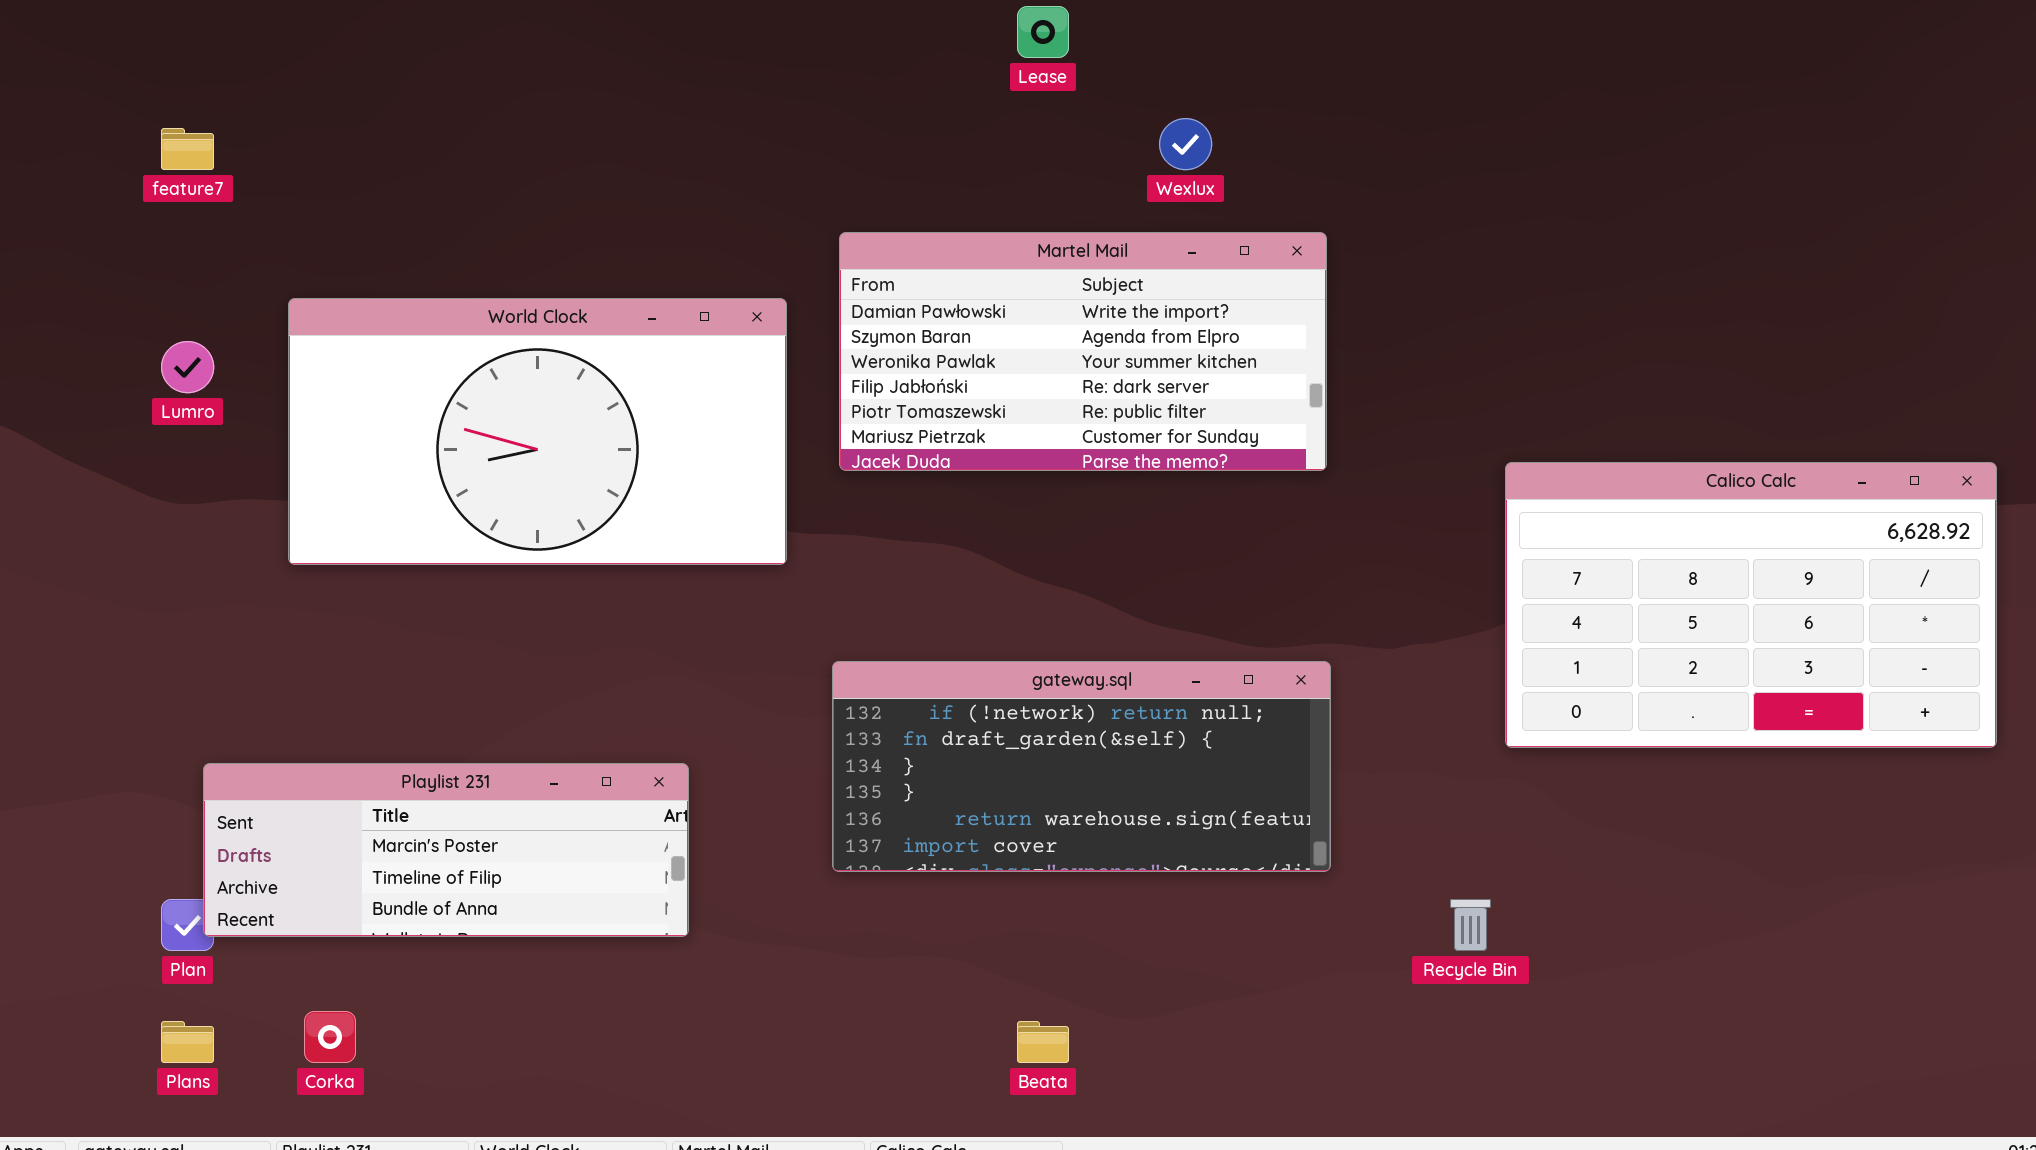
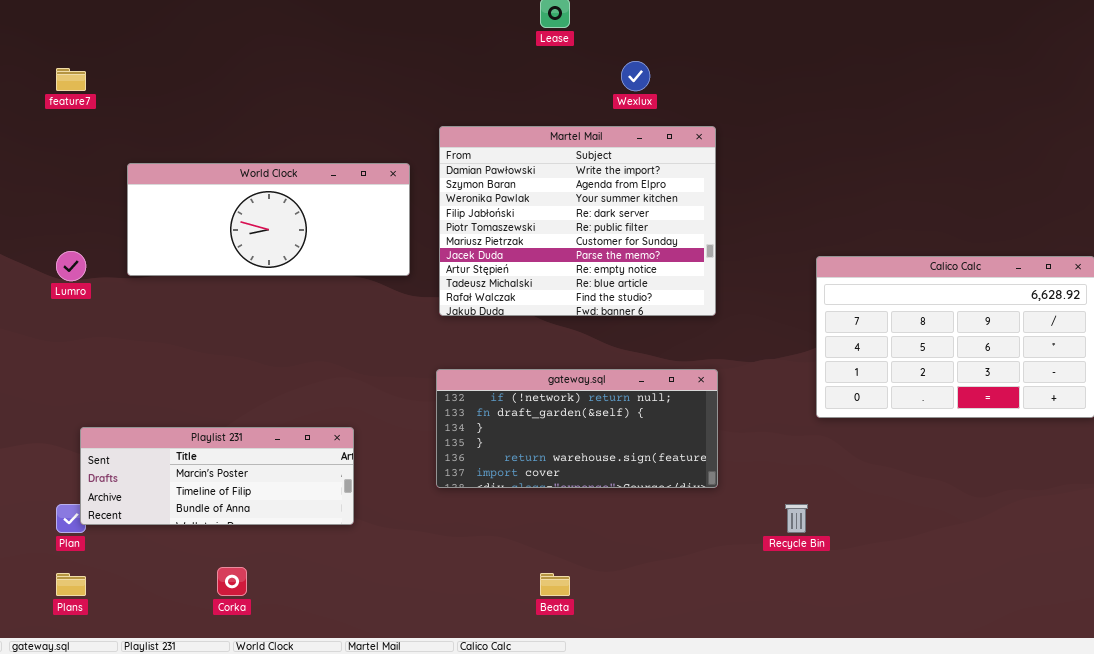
Martel Mail: [839,232,1327,471] -> [439,126,716,316], resized
World Clock: [288,298,787,565] -> [127,163,410,276], resized
Lumro: [161,341,214,393] -> [56,251,86,281], moved
Corka: [304,1011,356,1063] -> [217,567,247,596], moved

